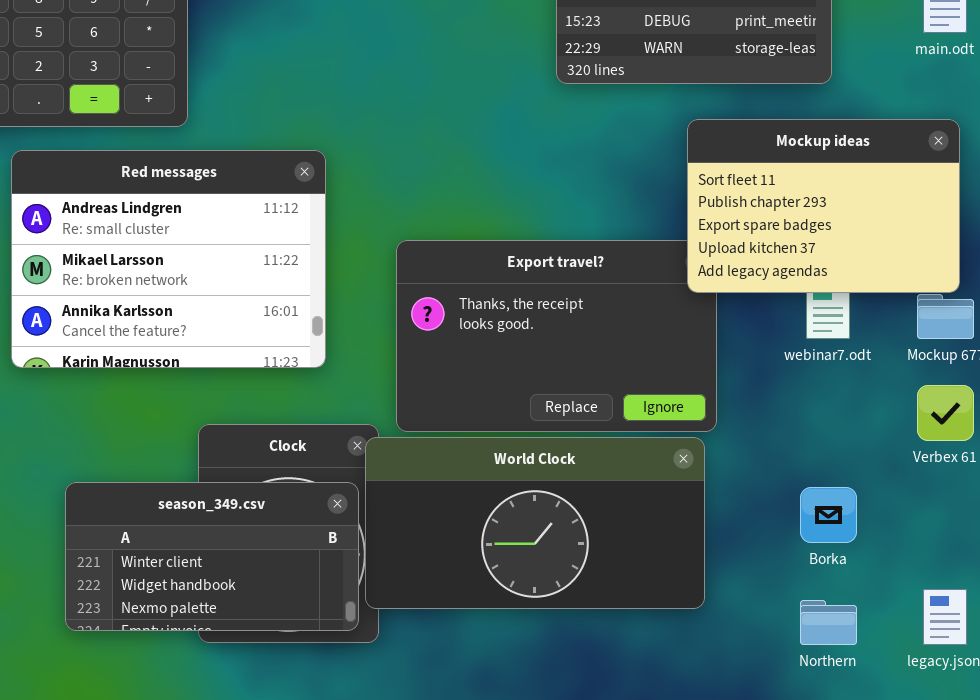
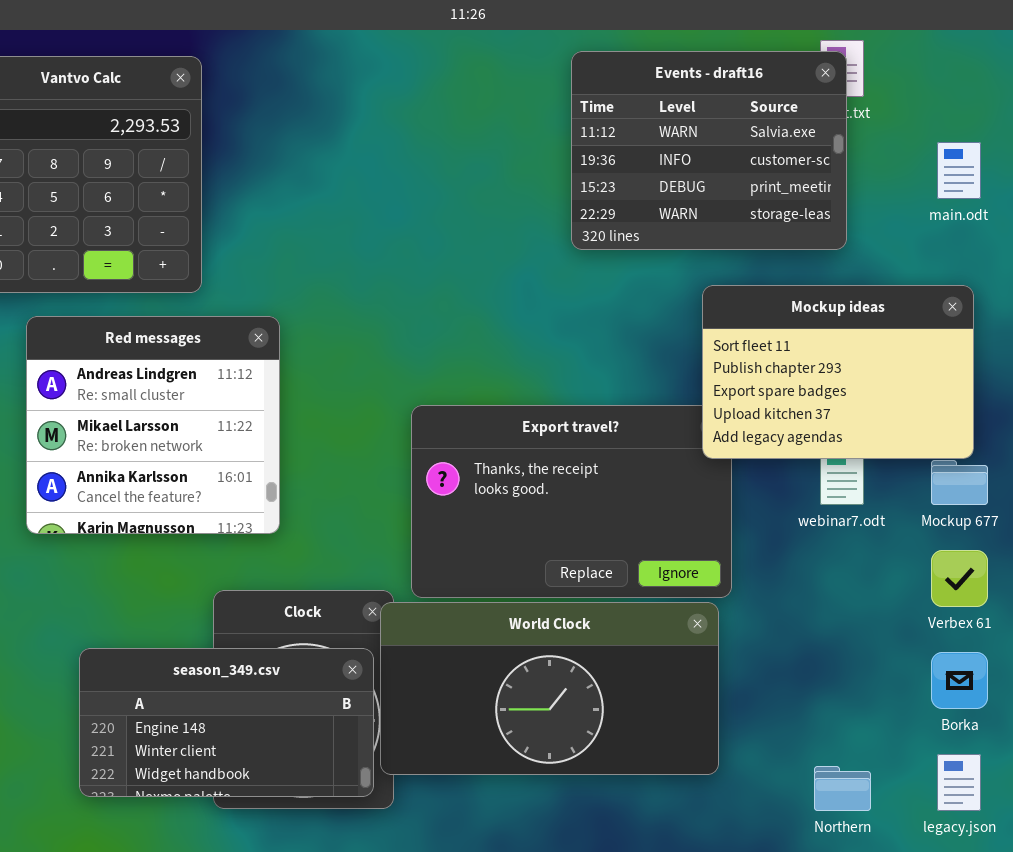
Red messages: [11,150,326,368] -> [26,316,280,534], resized
season_349.csv: [65,482,359,631] -> [79,648,374,797], scrolled up 1 row
Borka: [800,487,857,543] -> [931,652,988,709], moved

